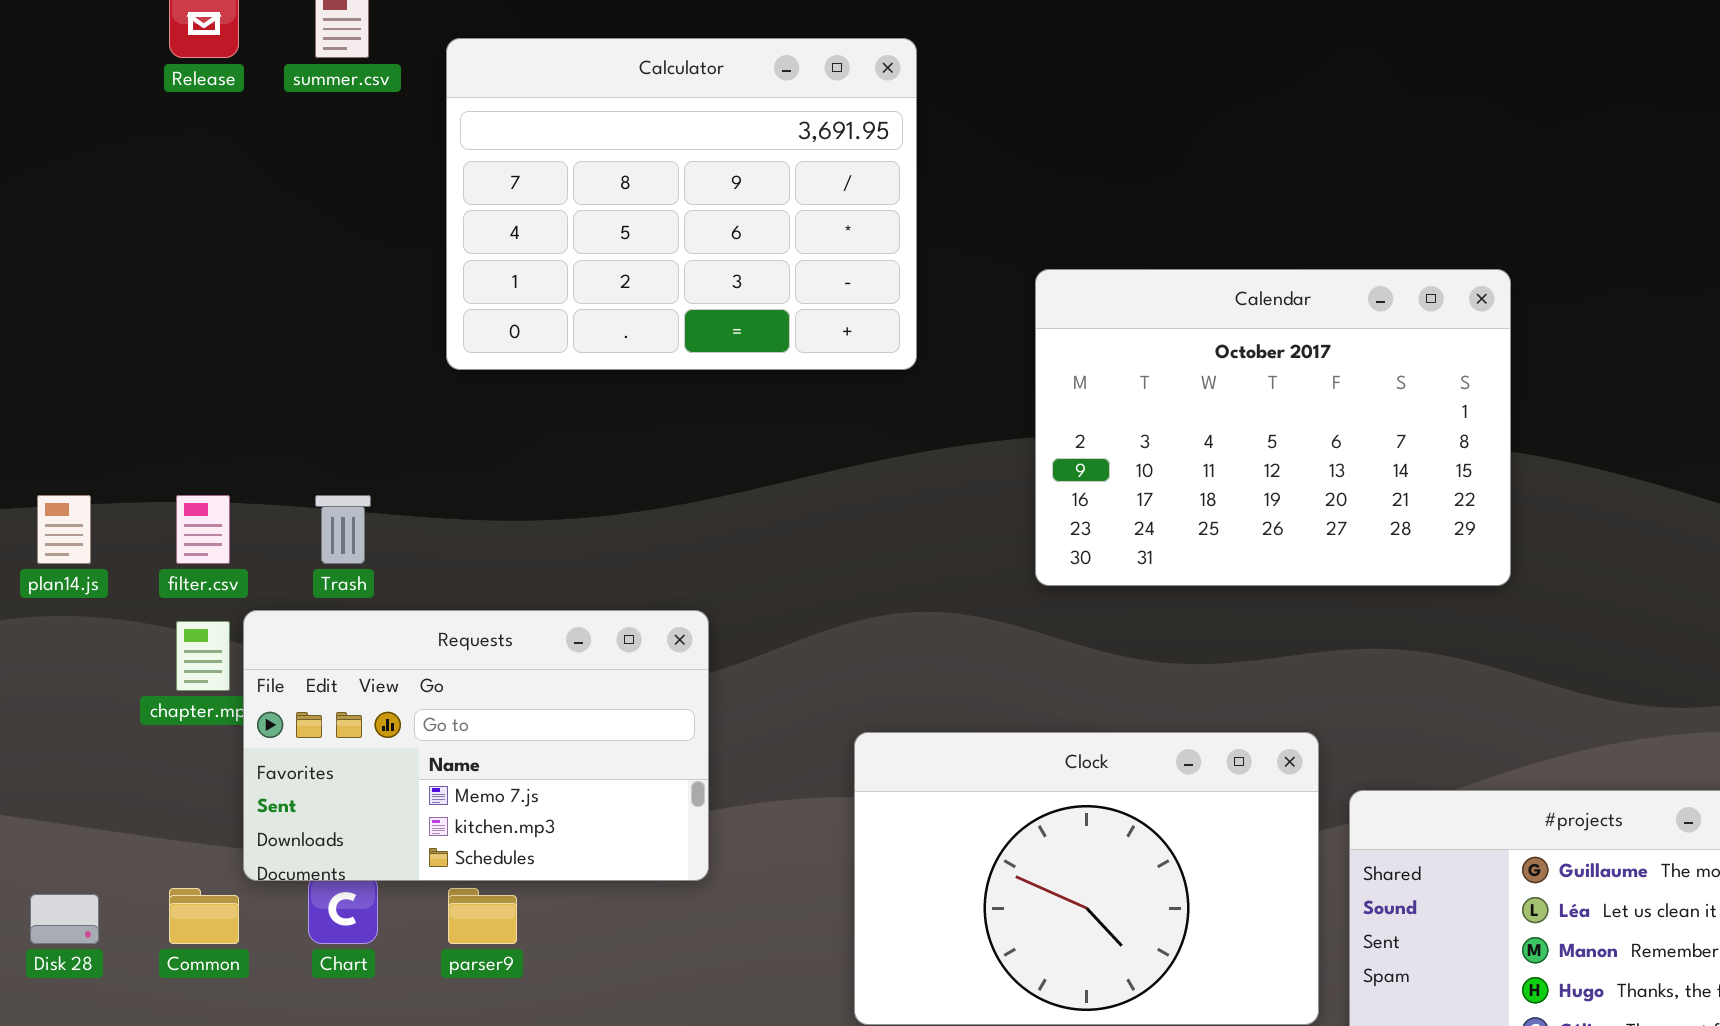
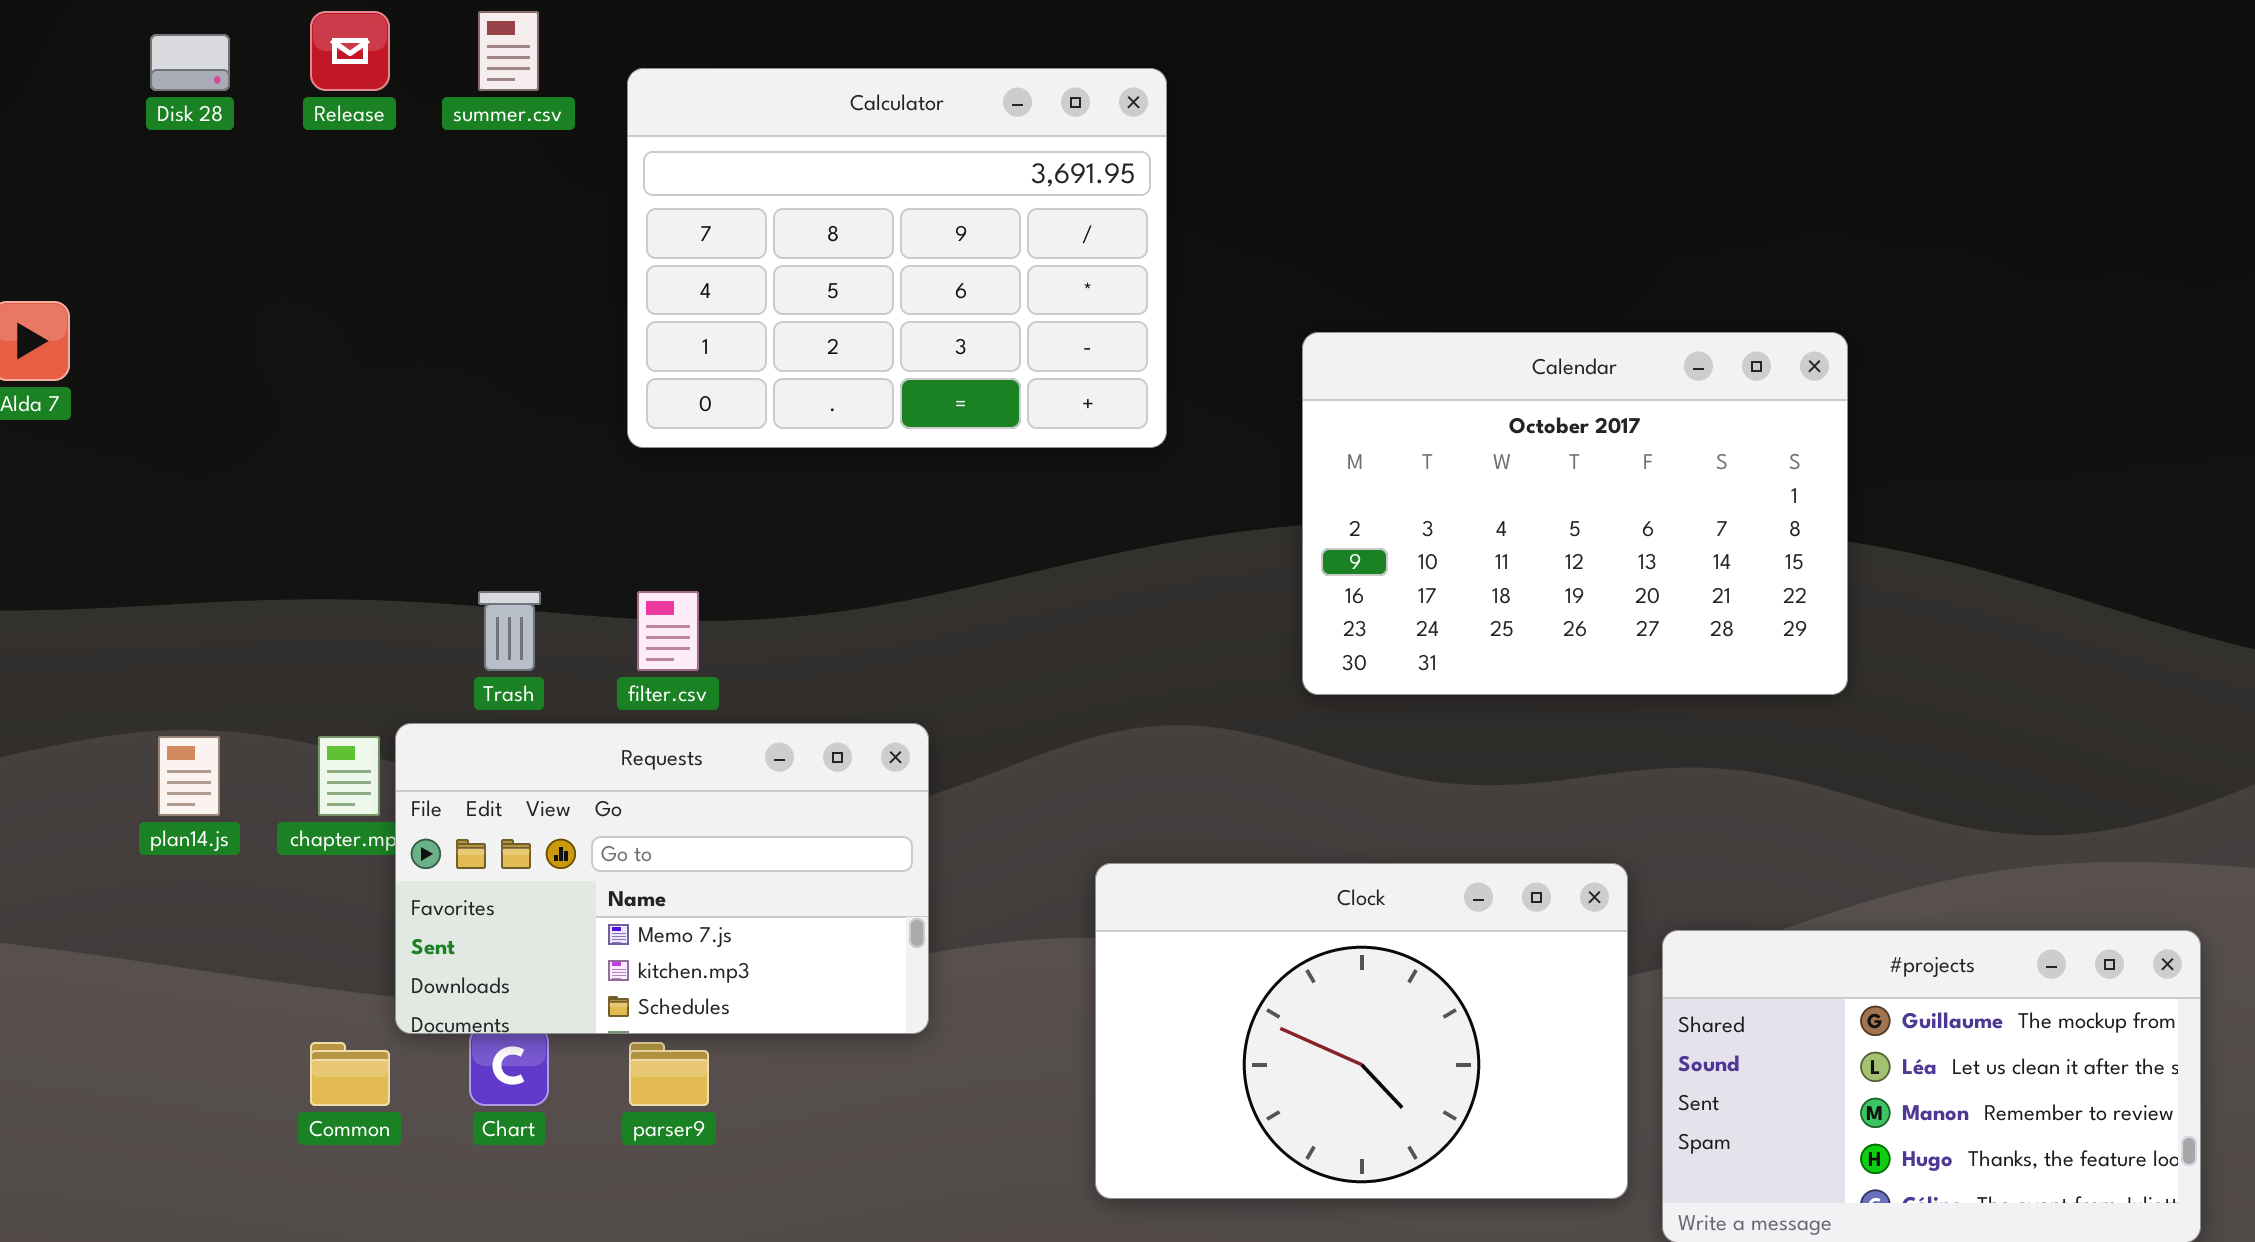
plan14.js: [37,495,91,564] -> [158,736,220,816], moved
filter.csv: [176,495,230,564] -> [637,591,699,671], moved
Disk 28: [30,894,99,944] -> [150,34,230,91], moved

